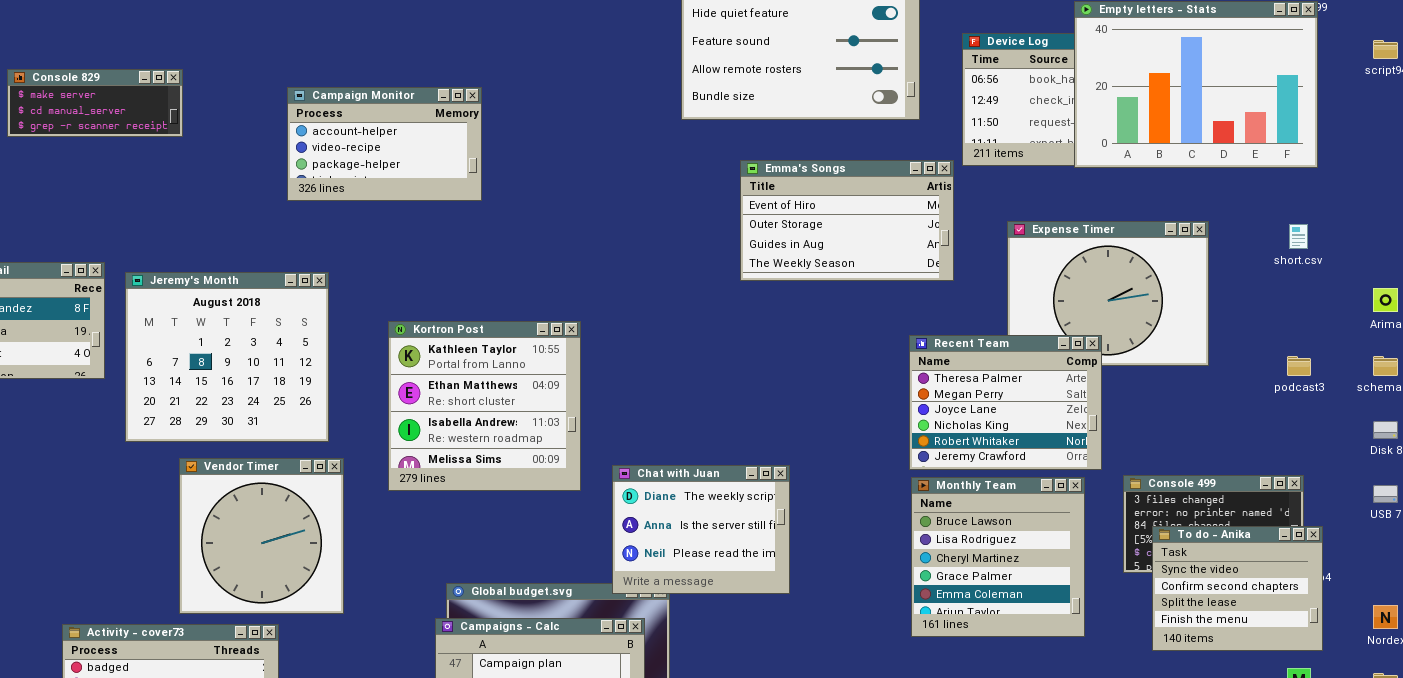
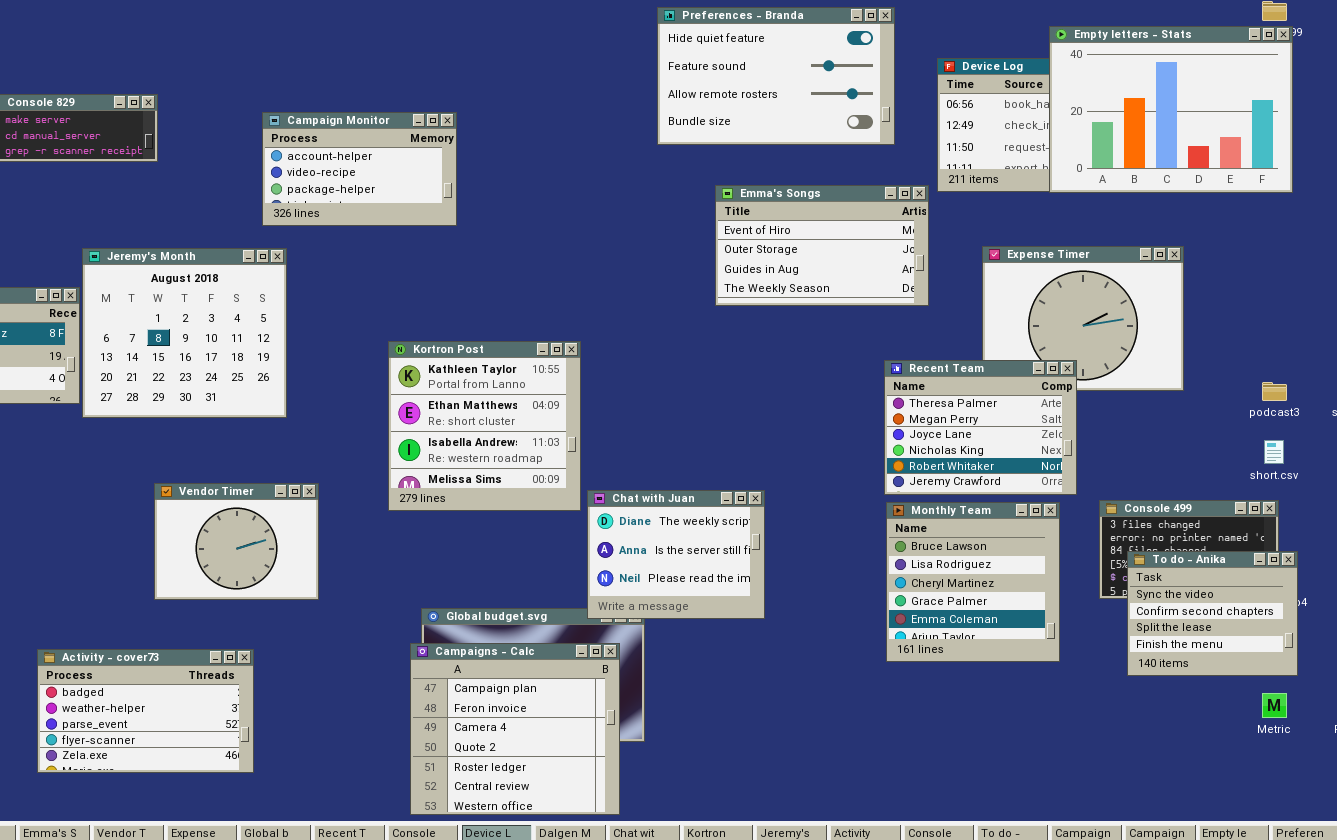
short.csv: [1289,224,1308,249] -> [1264,440,1284,464], moved
Jeremy's Month: [125,272,329,442] -> [82,248,287,418], moved
Kortron Post: [388,321,581,491] -> [388,341,581,511], moved
Vendor Timer: [179,458,344,614] -> [154,483,319,600], resized

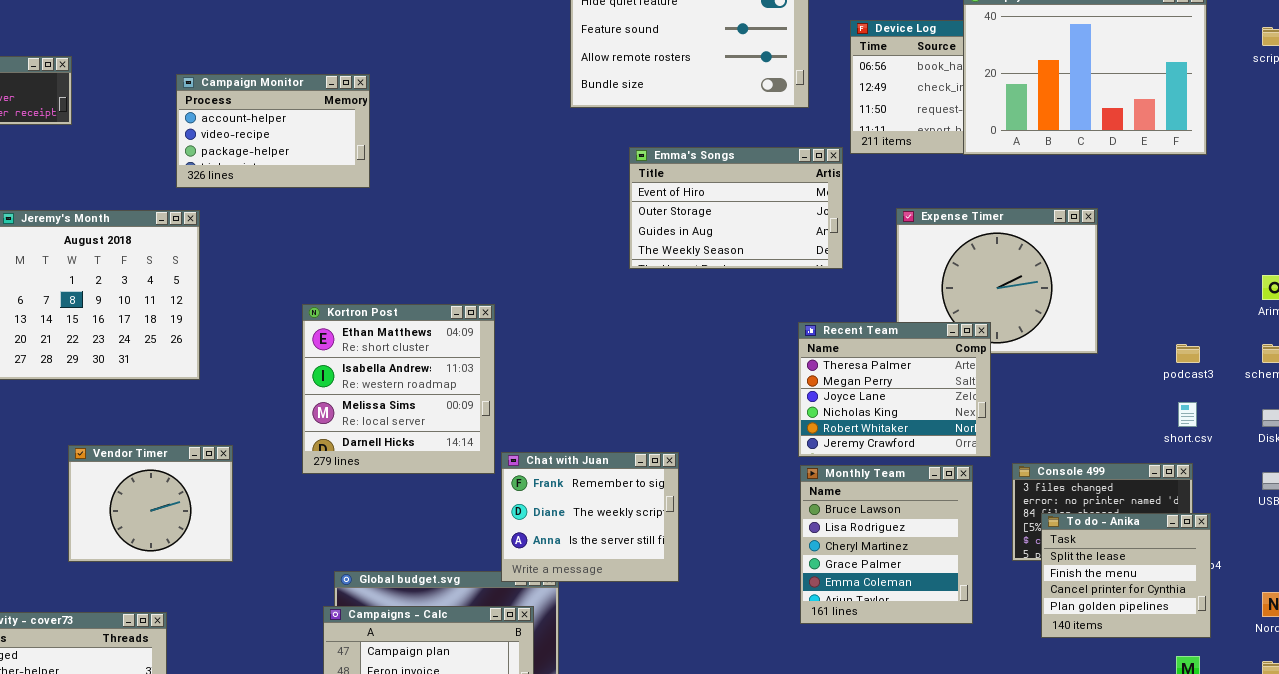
Kortron Post: [388,341,581,511] -> [302,304,495,474], scrolled down 1 row
Chat with Juan: [587,490,765,619] -> [501,452,679,582], scrolled up 1 row
To do - Anika: [1127,551,1298,676] -> [1041,513,1211,638], scrolled down 2 rows

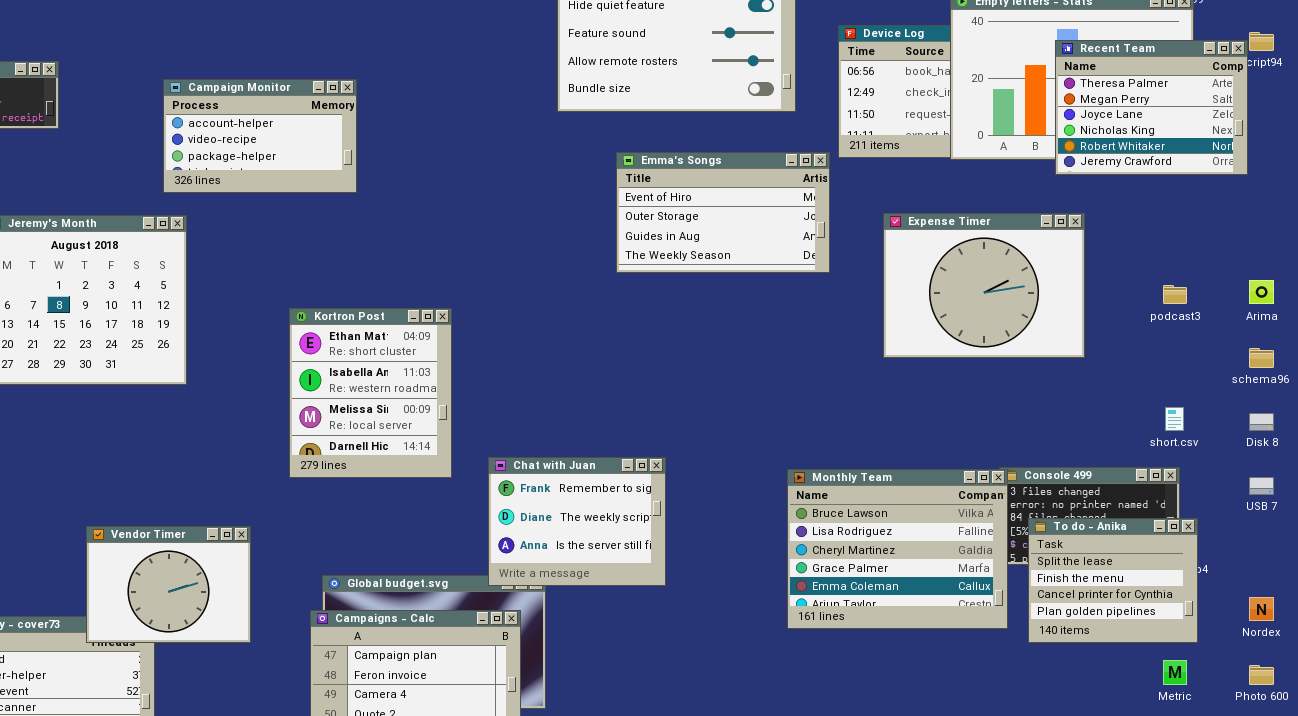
Kortron Post: [302,304,495,474] -> [289,308,452,478], resized
Recent Team: [798,322,991,457] -> [1055,40,1248,175], moved
podcast3: [1176,344,1200,363] -> [1163,285,1187,304], moved
Vendor Timer: [68,445,233,562] -> [86,526,251,643], moved
Monthly Team: [800,465,973,624] -> [787,469,1008,629], resized

